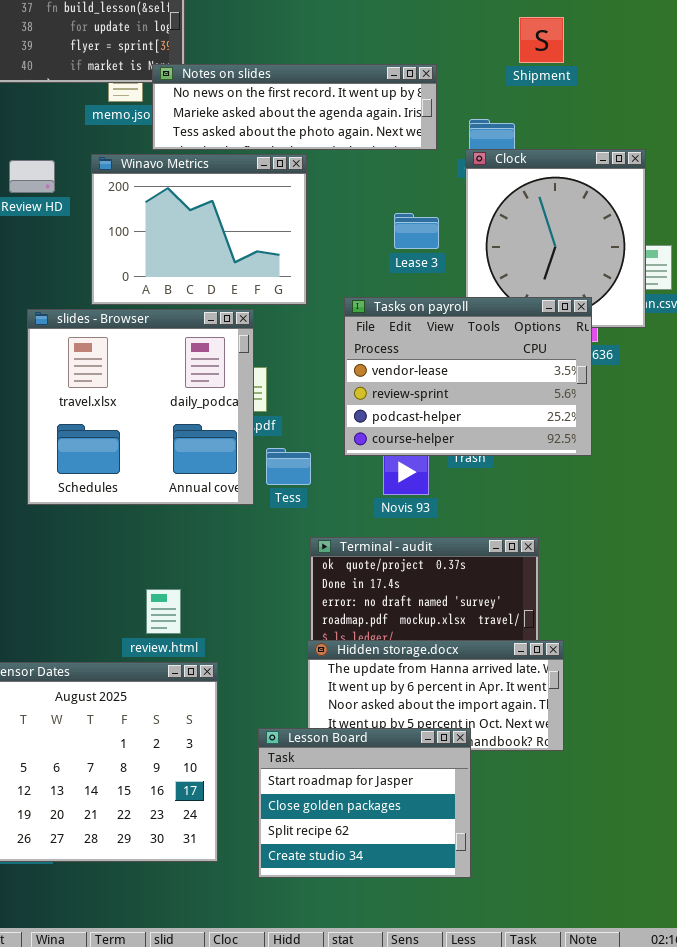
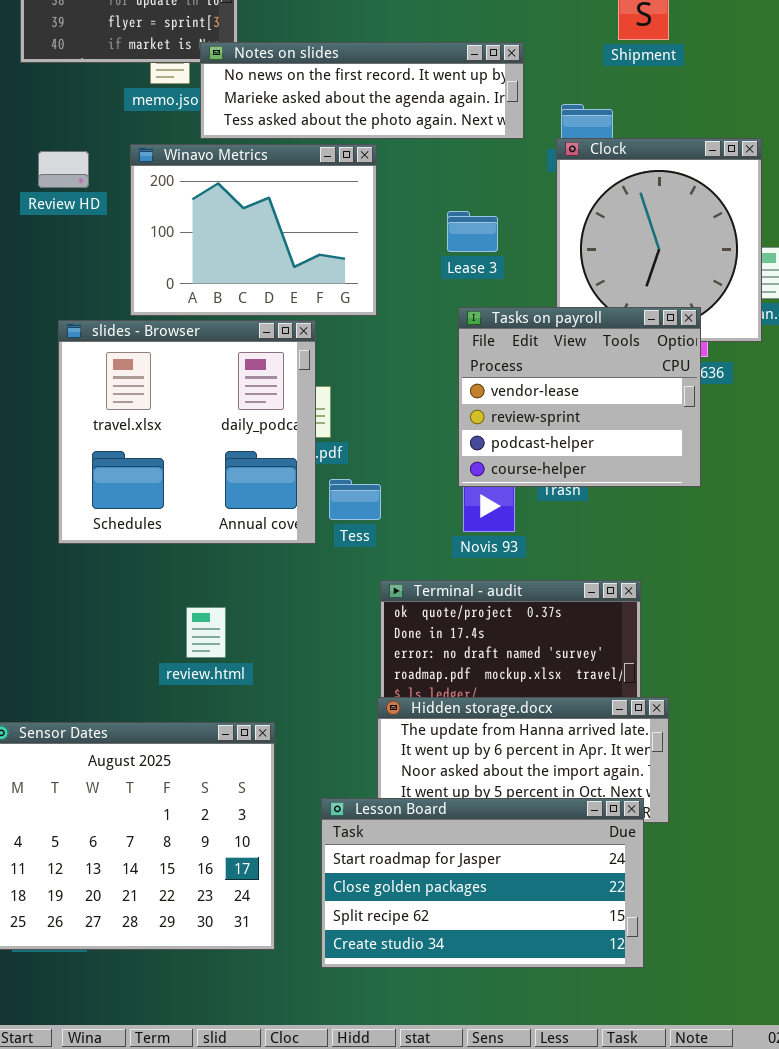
Lease 3: [394,213,439,249] -> [447,211,498,252], moved
Tasks on payroll: [344,297,592,456] -> [458,307,701,487], resized
review.html: [146,589,181,634] -> [186,607,226,658], moved
Lesson Board: [258,728,471,878] -> [321,798,644,968], resized

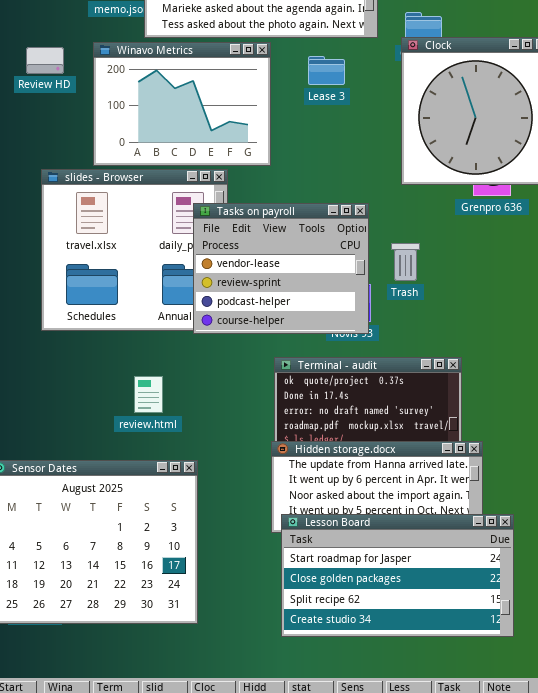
Lease 3: [447,211,498,252] -> [308,56,345,85], moved
Tasks on payroll: [458,307,701,487] -> [193,203,369,334], moved
Lesson Board: [321,798,644,968] -> [281,514,514,637], moved

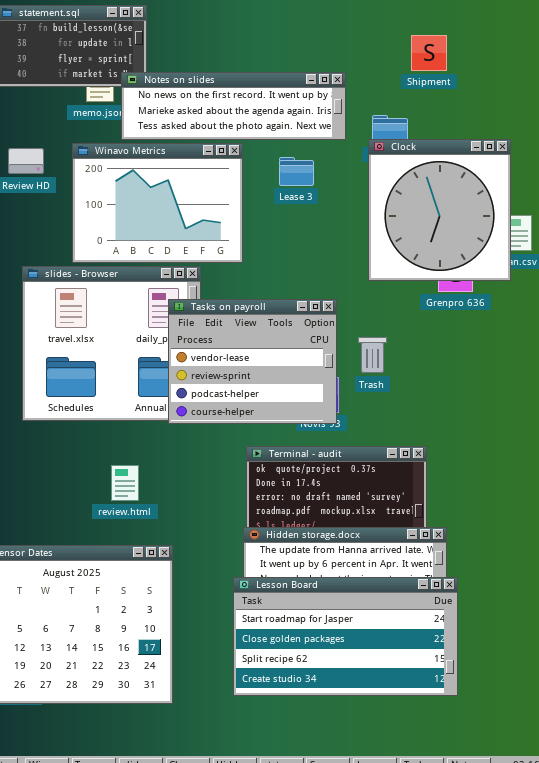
Lesson Board: [281,514,514,637] -> [233,577,458,696], moved

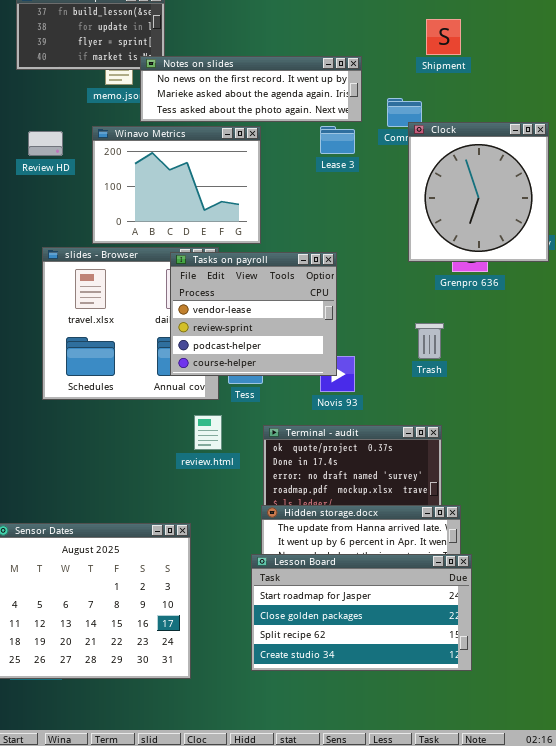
Clock: [368,139,511,281] -> [408,122,549,262], moved
Lease 3: [279,157,314,186] -> [320,126,355,154], moved
Tasks on payroll: [168,299,337,424] -> [170,252,337,376], moved
Trash: [358,337,387,373] -> [415,323,444,359], moved
review.html: [111,465,139,501] -> [194,415,222,450], moved

